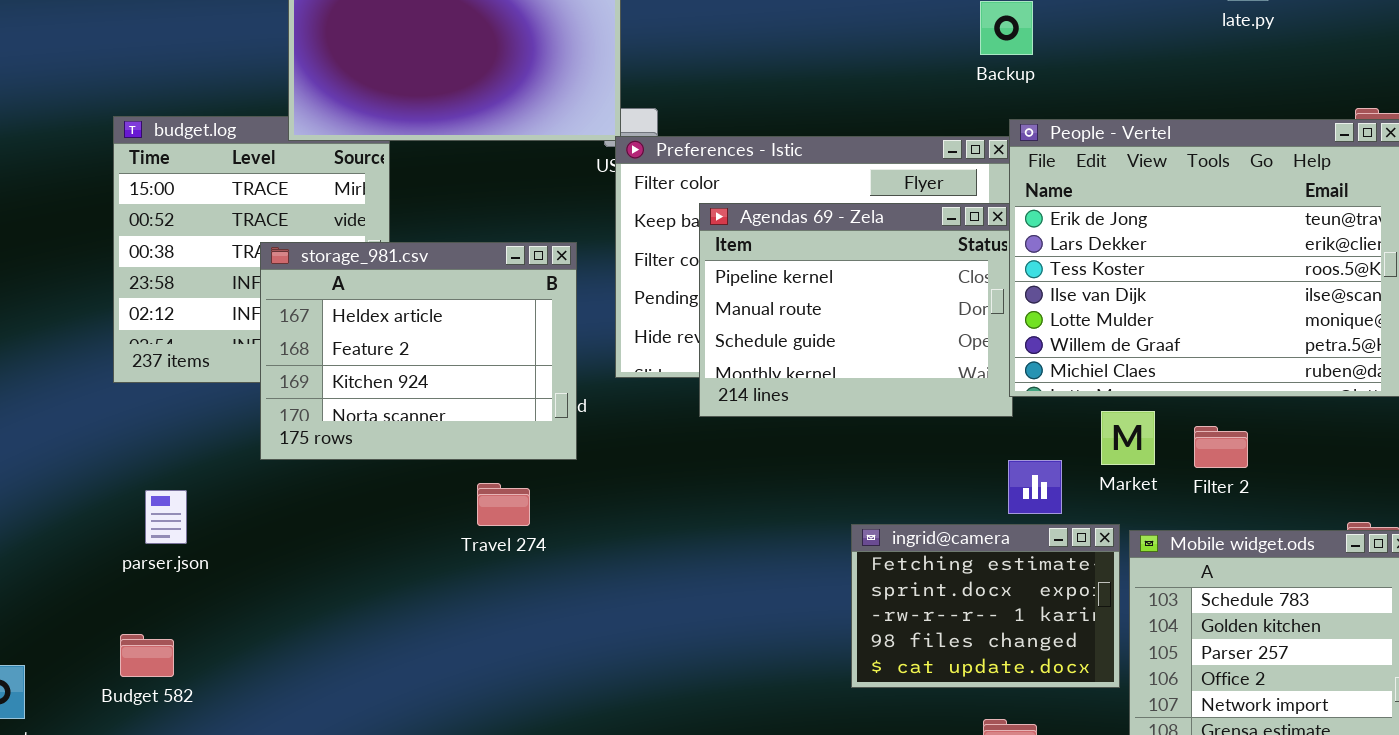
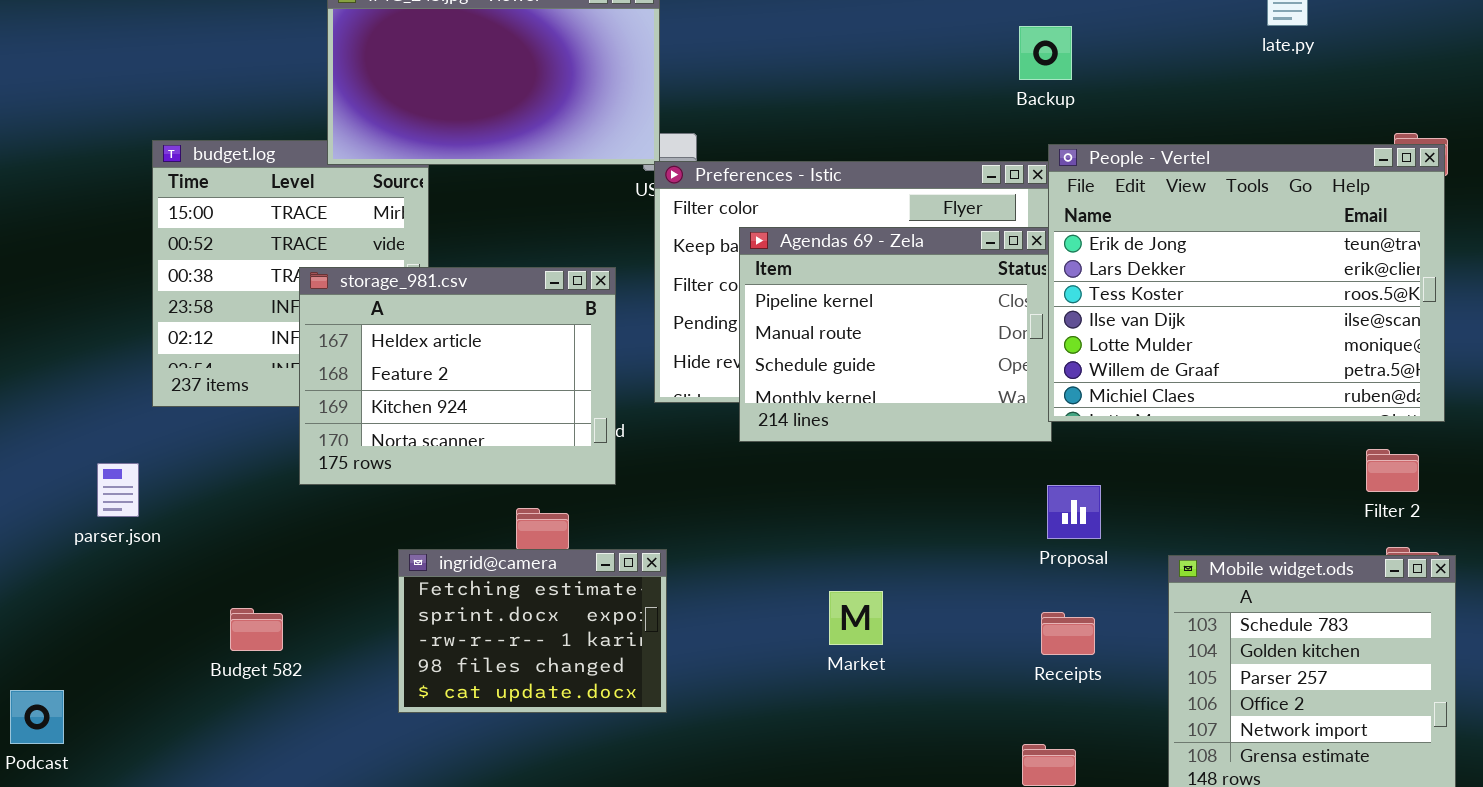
Market: [1101,411,1155,465] -> [829,591,883,645], moved
Filter 2: [1194,426,1248,468] -> [1366,449,1419,492], moved
parser.json: [145,490,187,544] -> [97,463,139,517], moved
ingrid@camera: [851,524,1120,688] -> [398,549,667,713], moved
Budget 582: [120,634,174,677] -> [230,608,283,651], moved

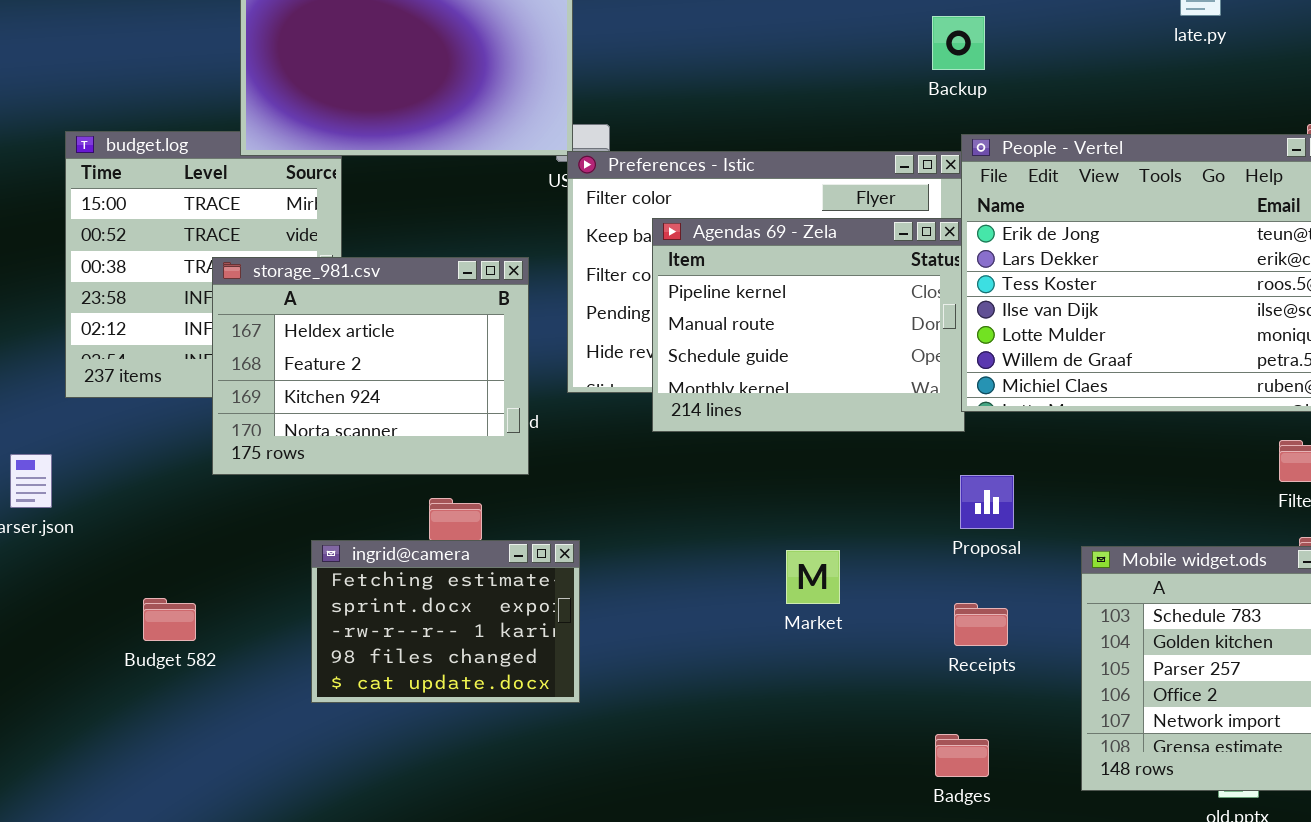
Market: [829,591,883,645] -> [786,550,840,604], moved

